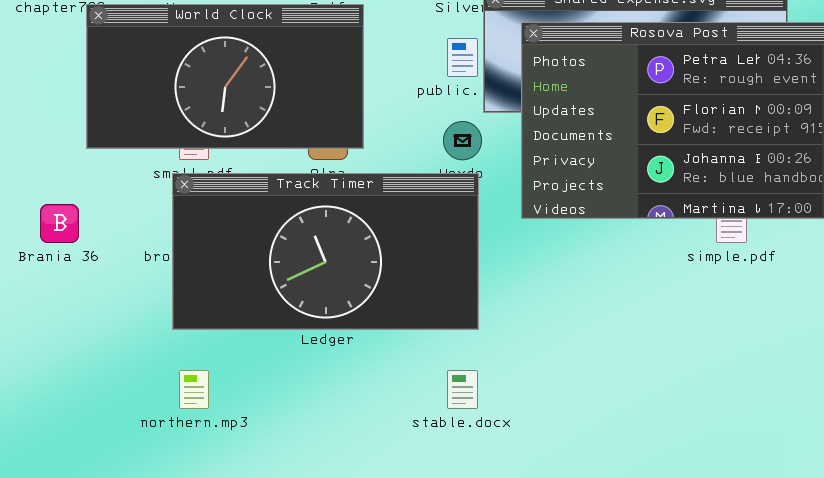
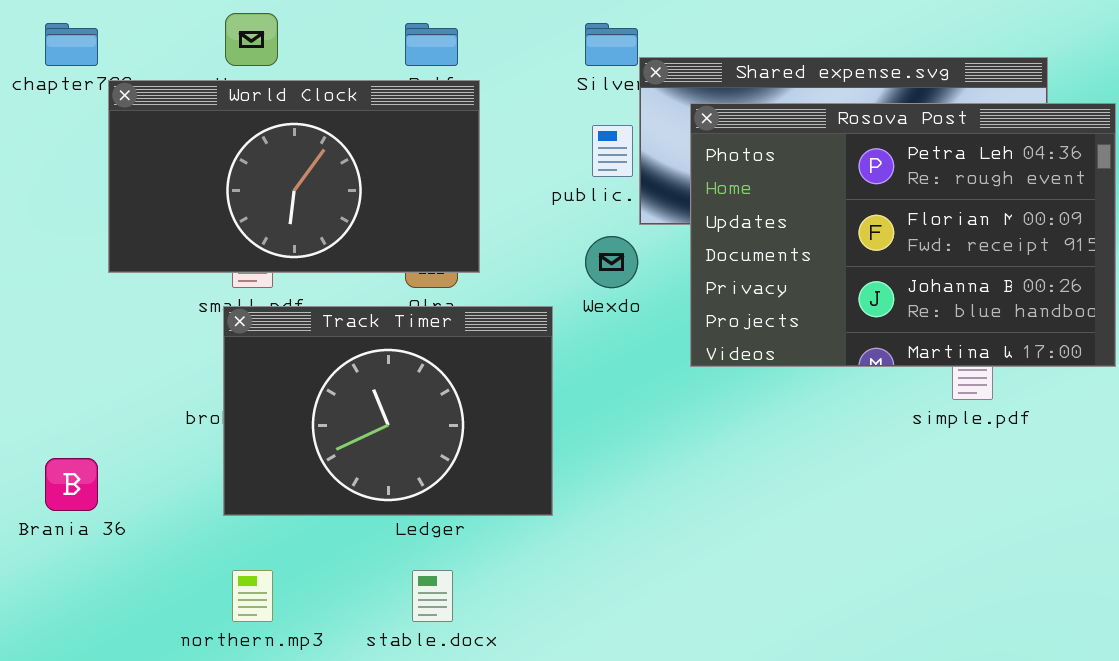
Track Timer: [172,173,479,330] -> [223,306,553,516], resized
Brania 36: [40,204,79,243] -> [45,458,98,511], moved
stable.docx: [447,370,478,409] -> [412,570,453,622], moved

